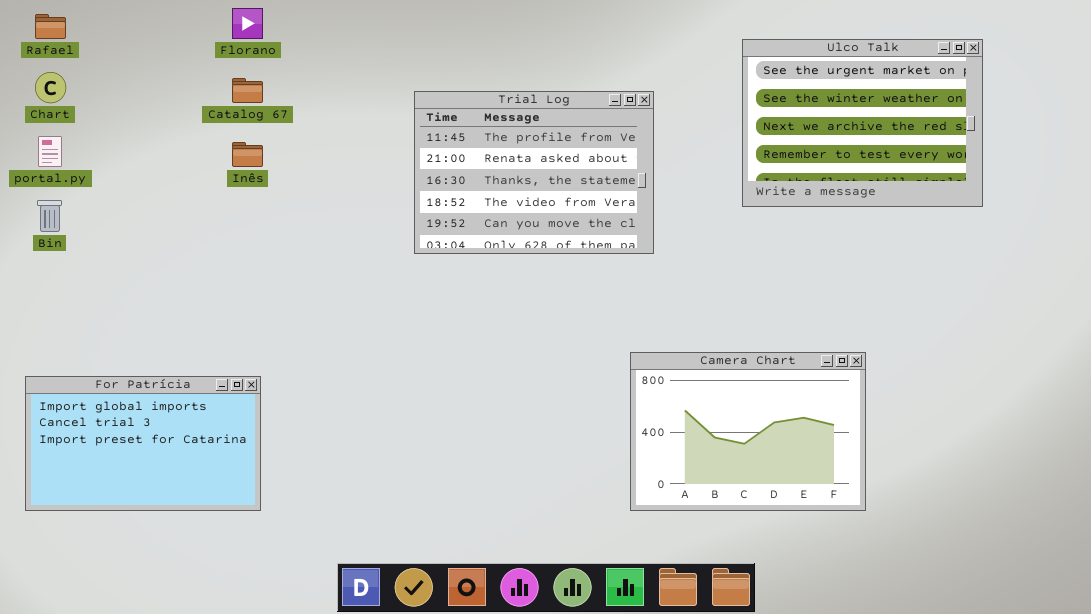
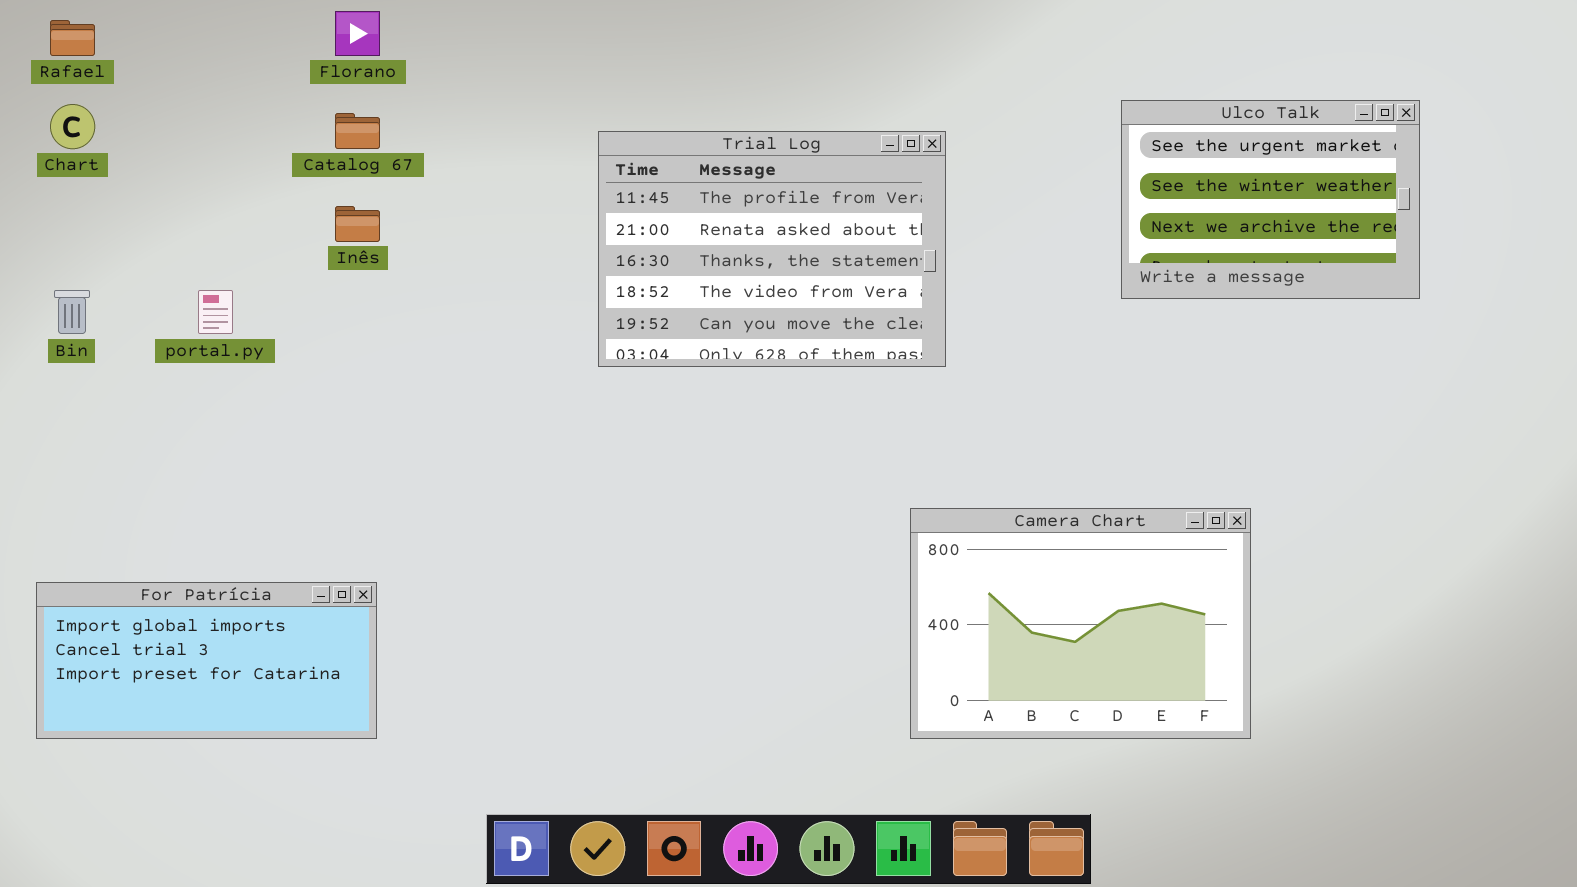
Ulco Talk: [742,39,983,207] -> [1121,100,1420,299], resized
portal.py: [38,136,62,167] -> [198,290,233,334], moved
For Patrícia: [25,376,261,511] -> [36,582,377,739], resized

